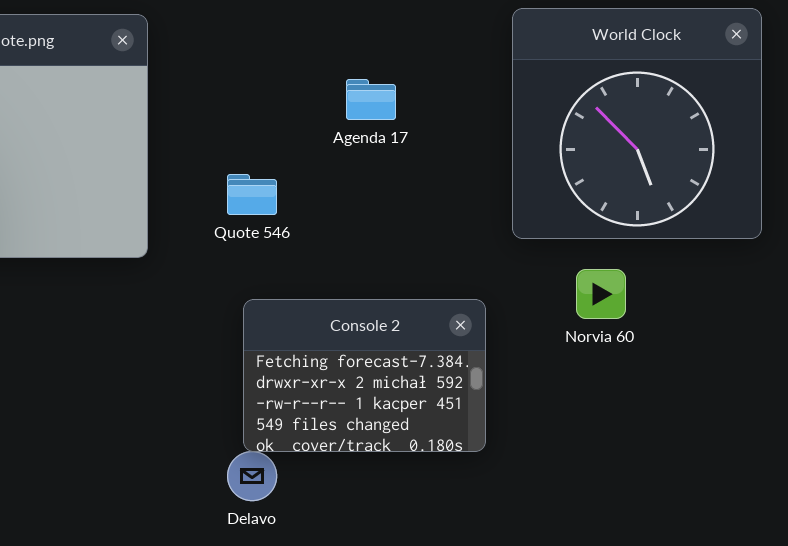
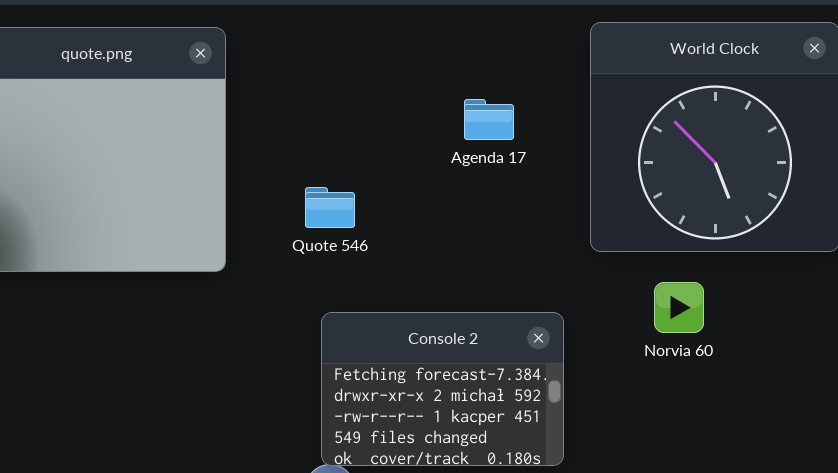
Agenda 17: [346,79,396,120] -> [464,99,514,140], moved

